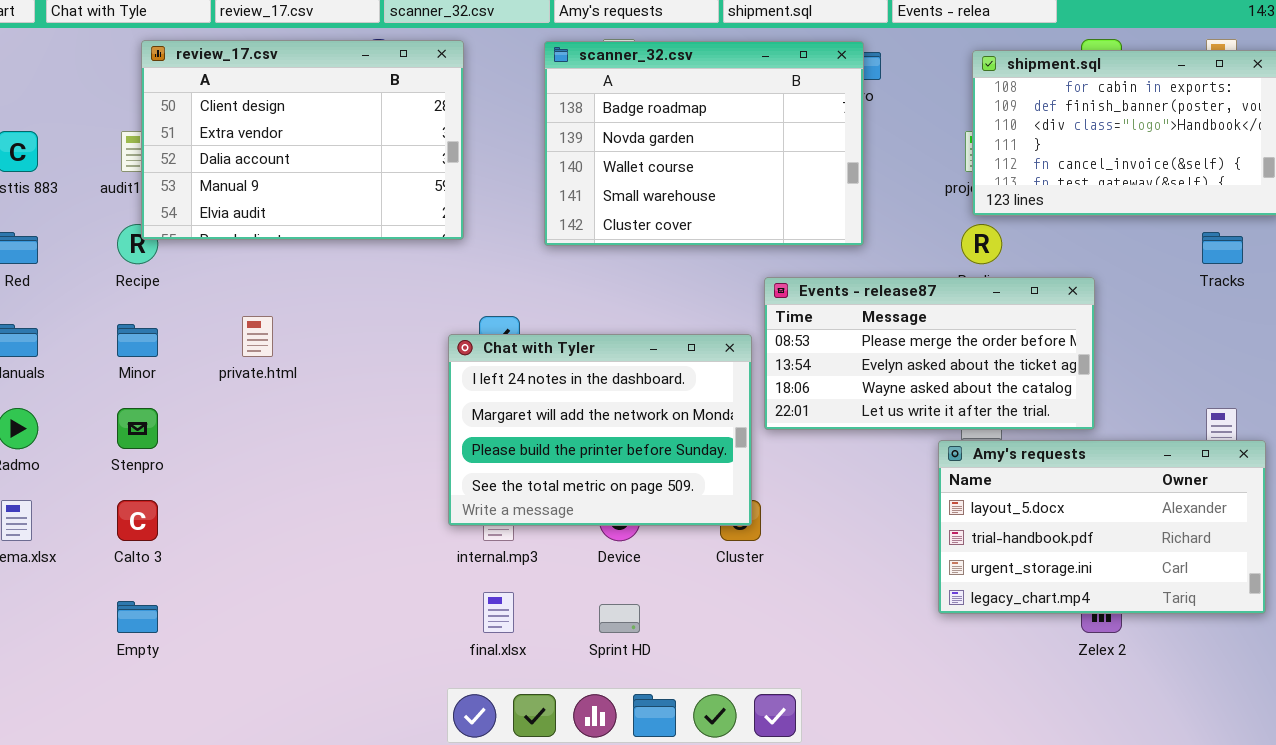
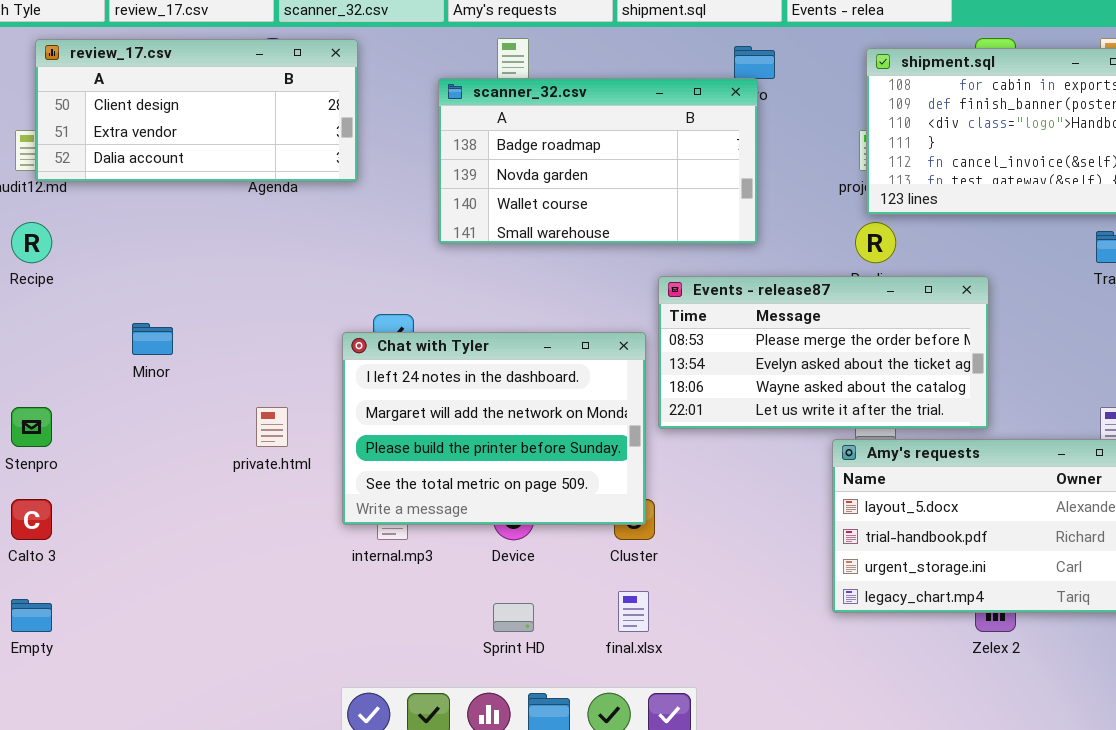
review_17.csv: [141,40,464,240] -> [35,39,358,182], resized
scanner_32.csv: [544,41,864,246] -> [438,78,758,244], resized
private.html: [242,316,273,357] -> [256,407,288,447], moved
Minor: [117,324,158,357] -> [132,323,173,355], moved
final.xlsx: [483,592,514,633] -> [618,591,649,632], moved

